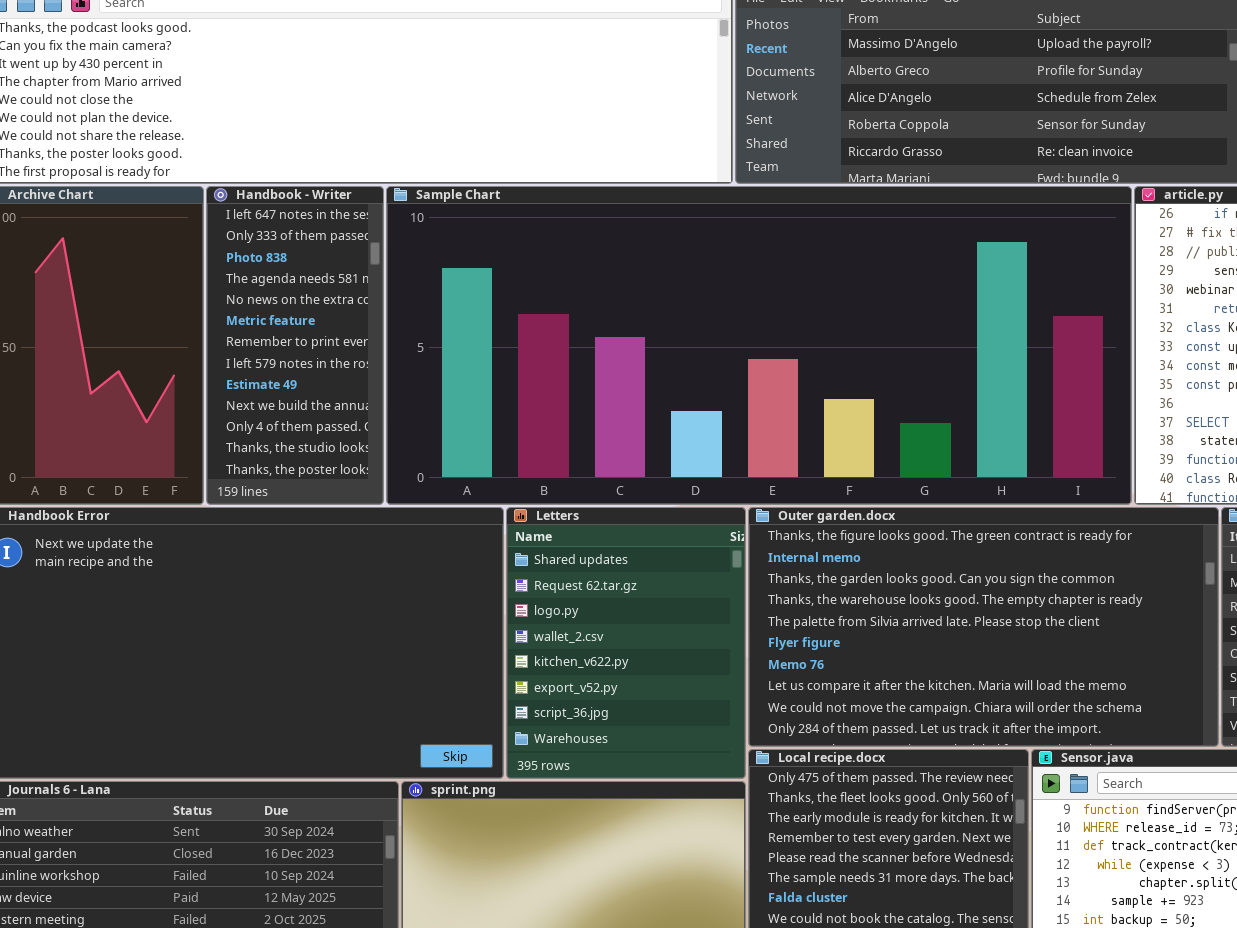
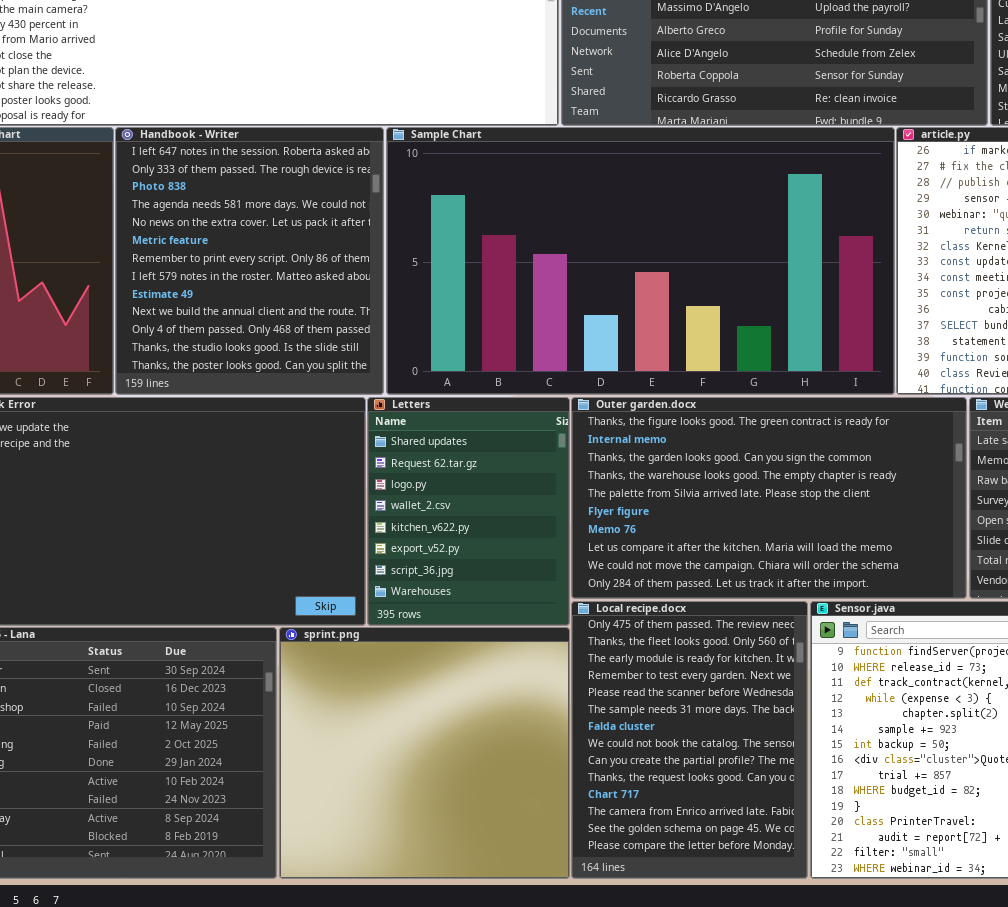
Handbook - Writer: [206,186,384,505] -> [115,127,384,395], resized
Sample Chart: [386,186,1132,505] -> [386,127,895,395], resized

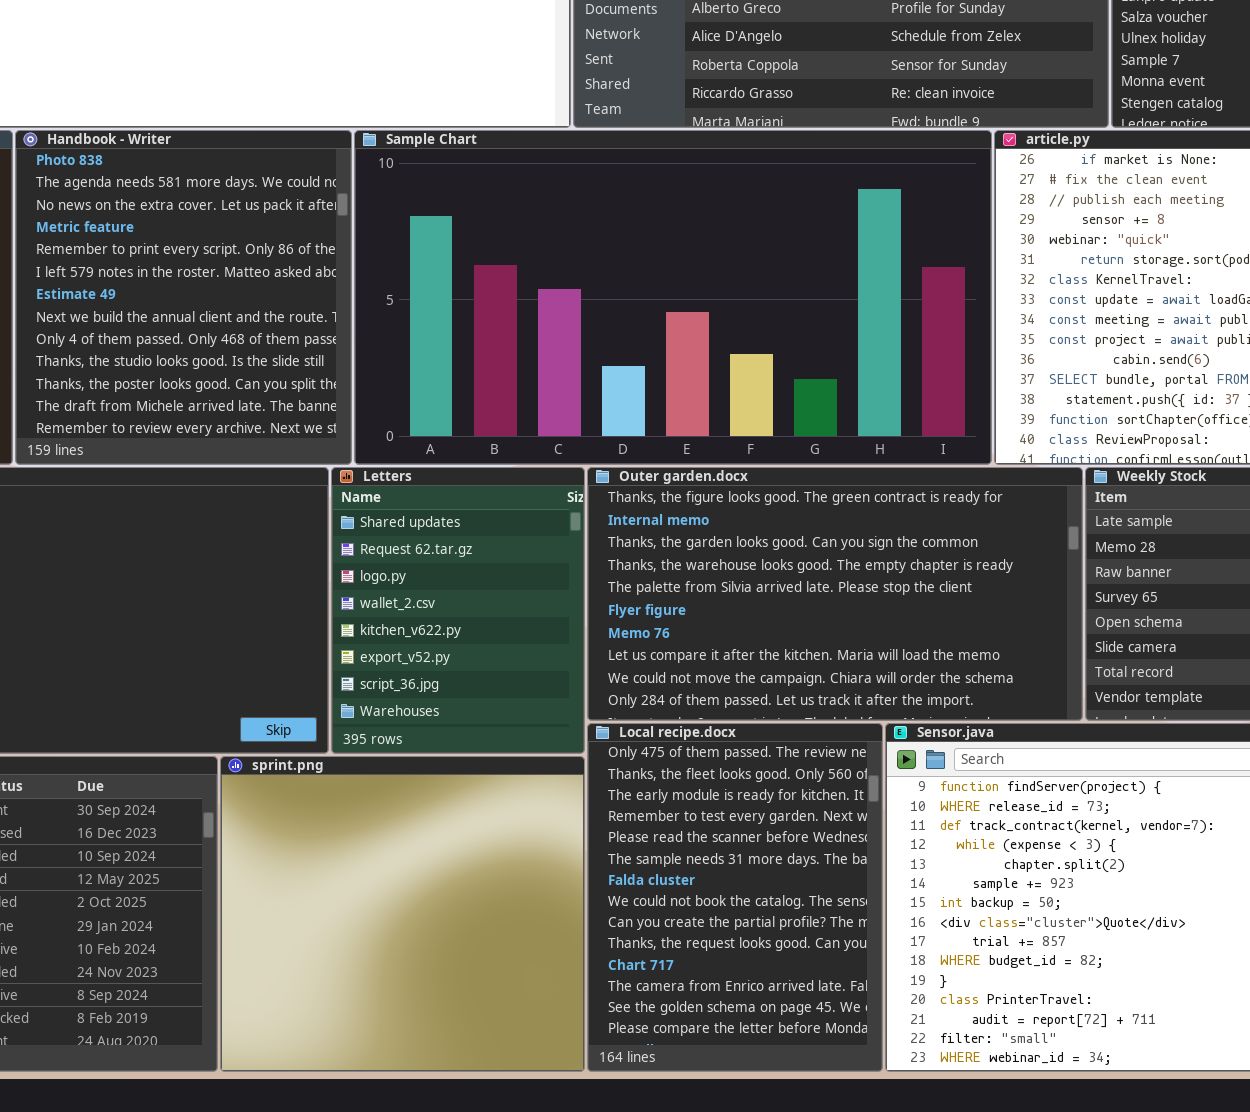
Handbook - Writer: [115,127,384,395] -> [15,130,352,465], scrolled down 2 rows

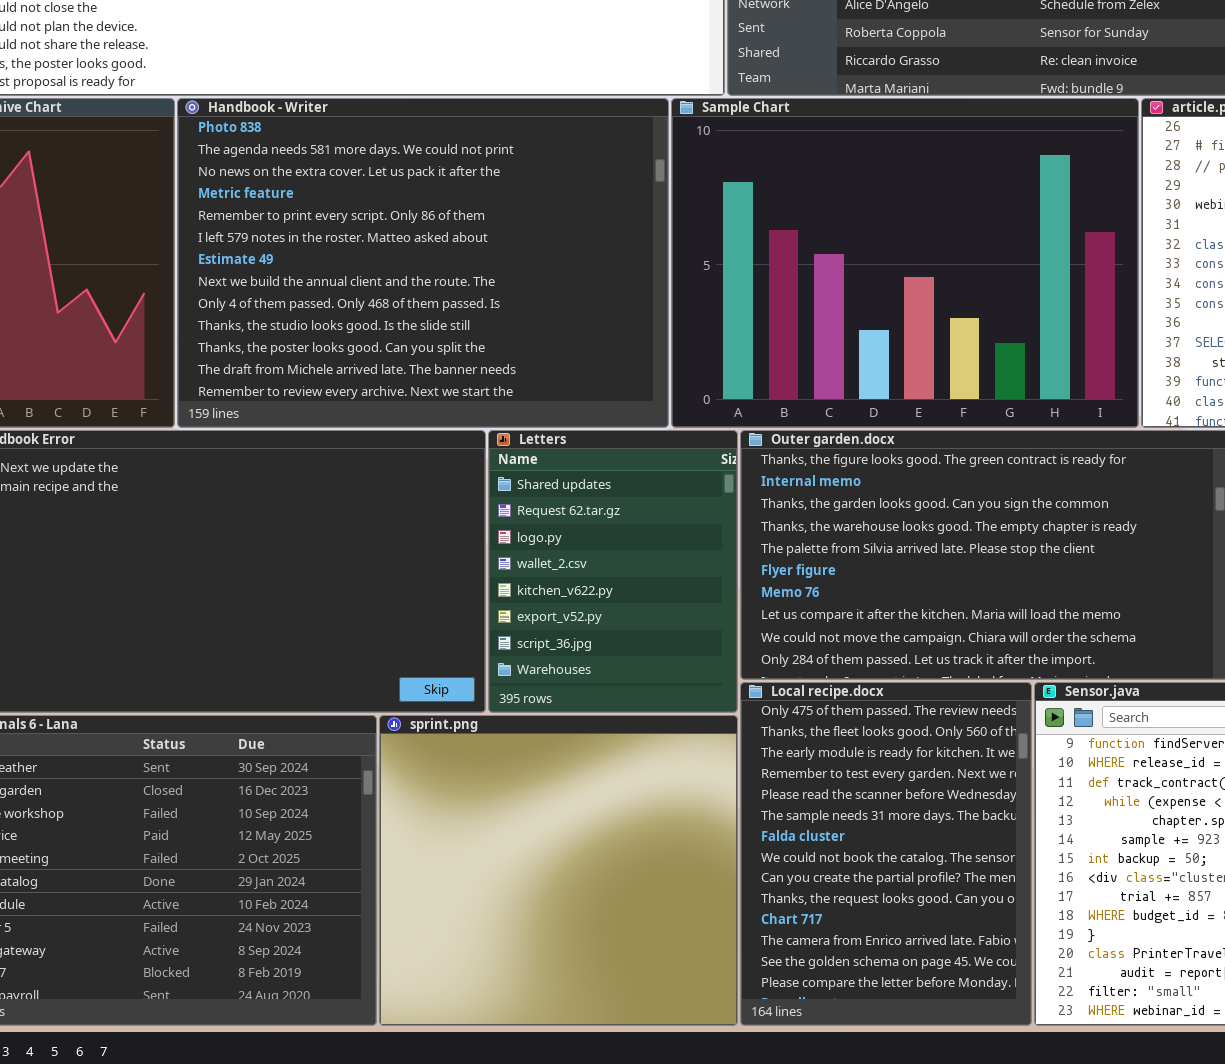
Handbook - Writer: [15,130,352,465] -> [177,98,669,428], resized
Sample Chart: [354,130,992,465] -> [671,98,1139,428], resized

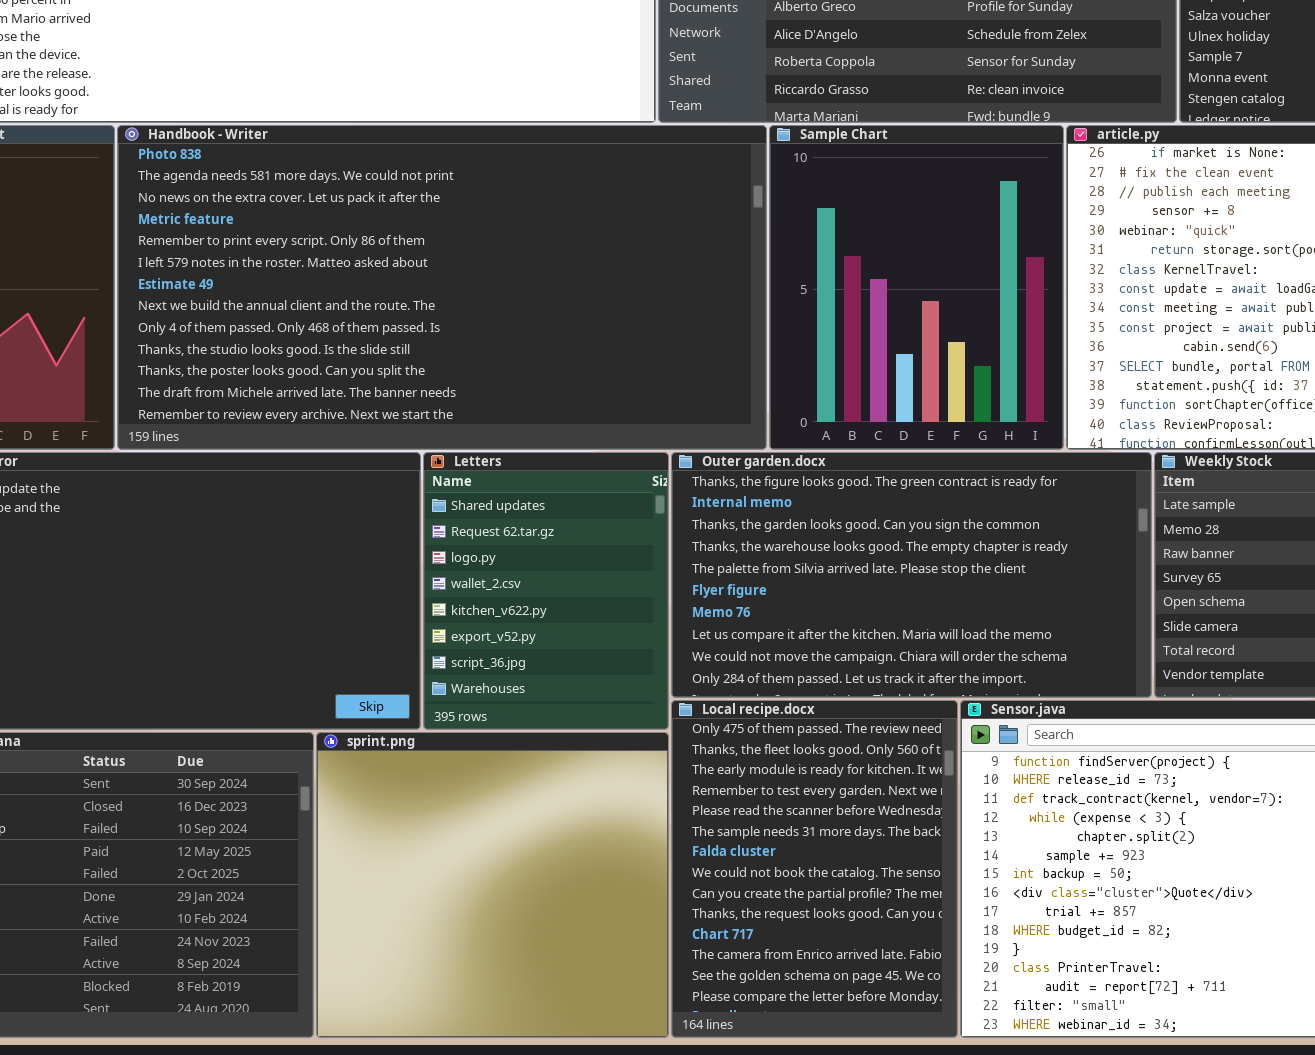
Handbook - Writer: [177,98,669,428] -> [117,125,767,450], resized
Sample Chart: [671,98,1139,428] -> [769,125,1064,450], resized

